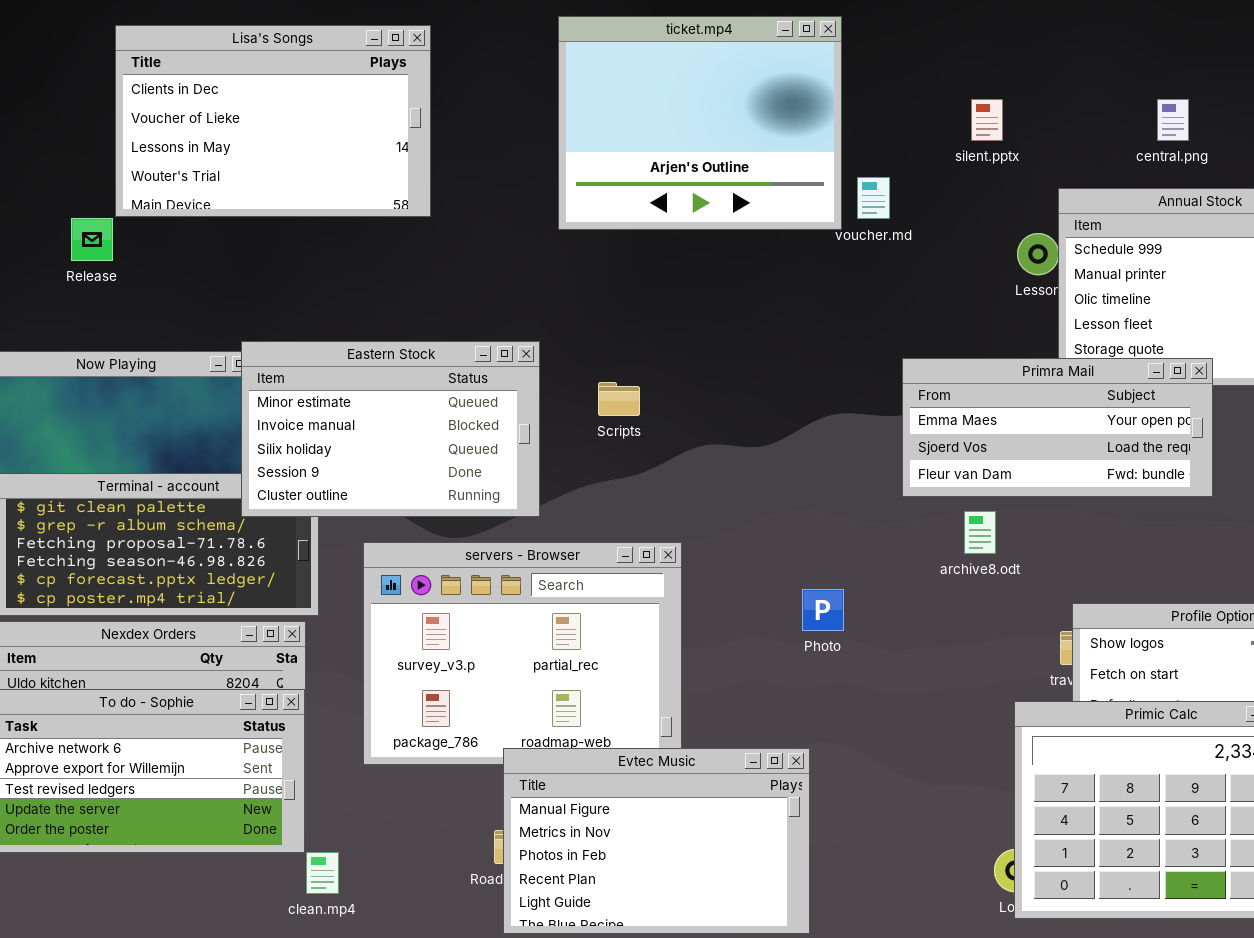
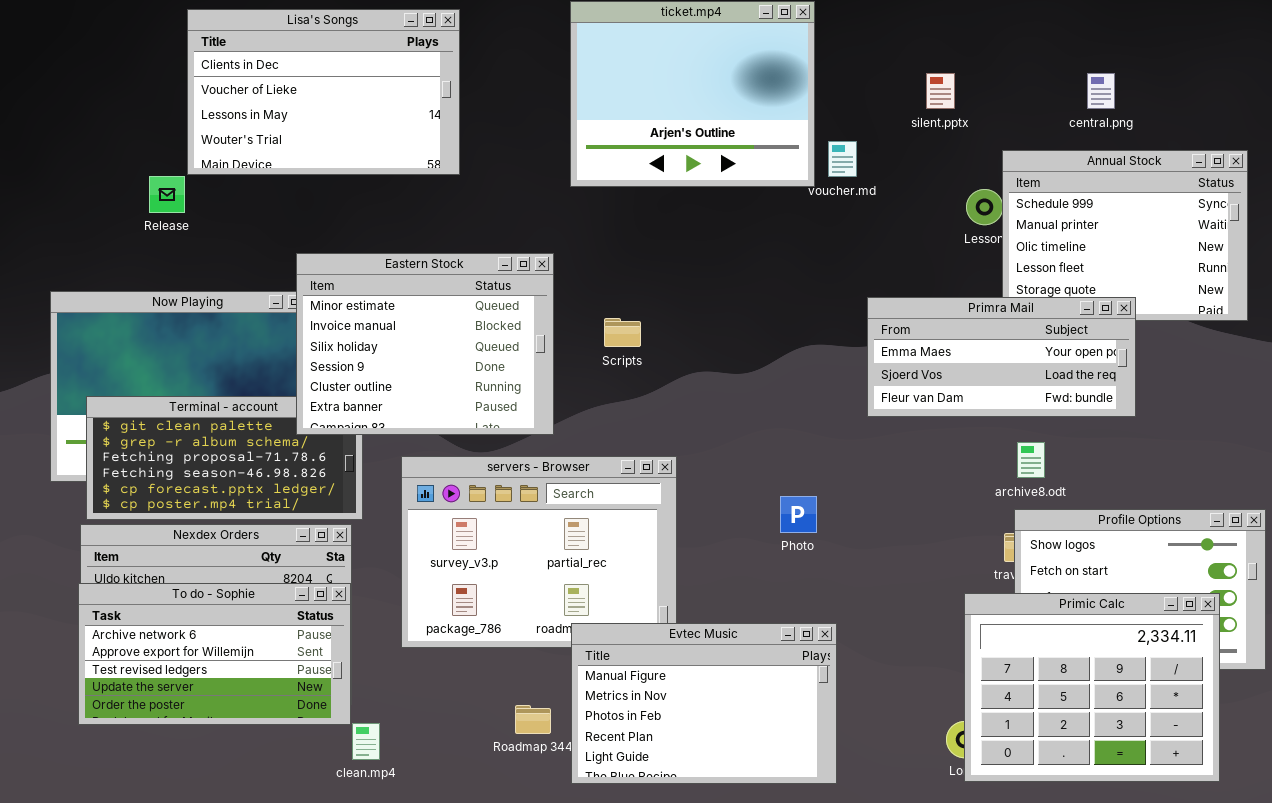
Eastern Stock: [241,341,540,517] -> [296,253,554,435], resized
archive8.odt: [964,511,996,554] -> [1017,442,1045,478], moved
Evtec Music: [503,748,810,934] -> [571,623,837,784], moved

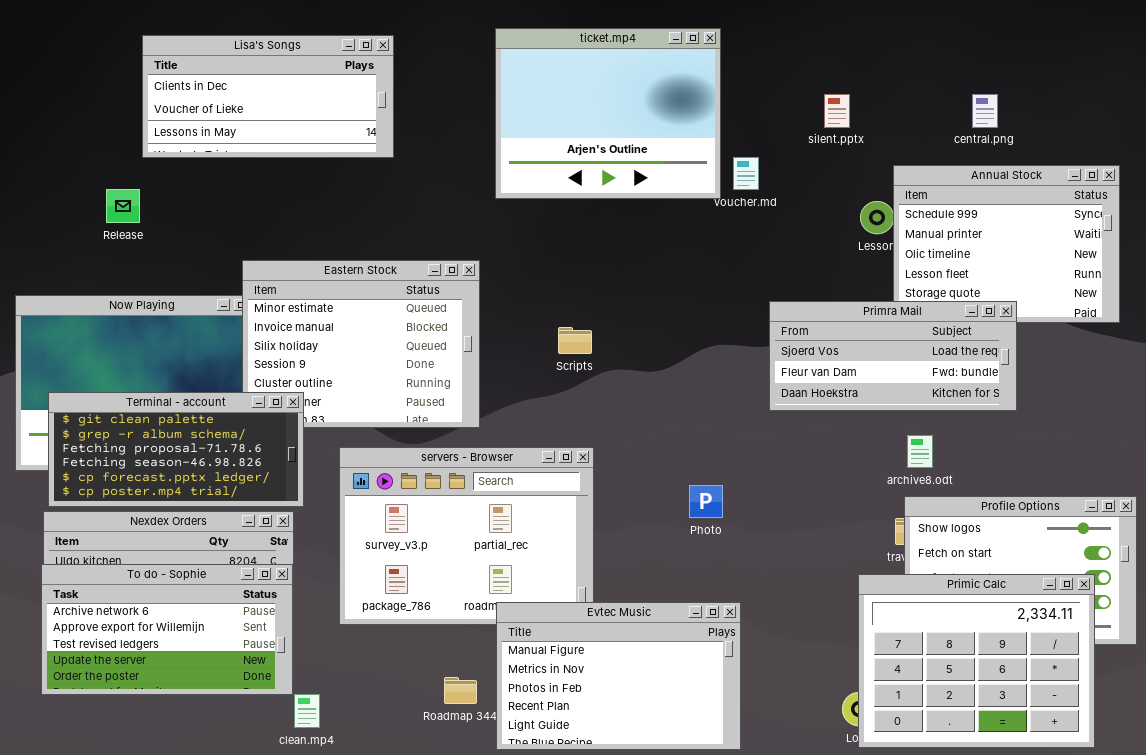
Lisa's Songs: [187,9,460,175] -> [142,35,394,158], resized
Primra Mail: [867,297,1136,417] -> [769,301,1017,411], scrolled down 1 row
Scripts: [604,318,641,347] -> [558,327,592,354], moved
Terminal - account: [86,396,363,520] -> [48,392,304,507], raised

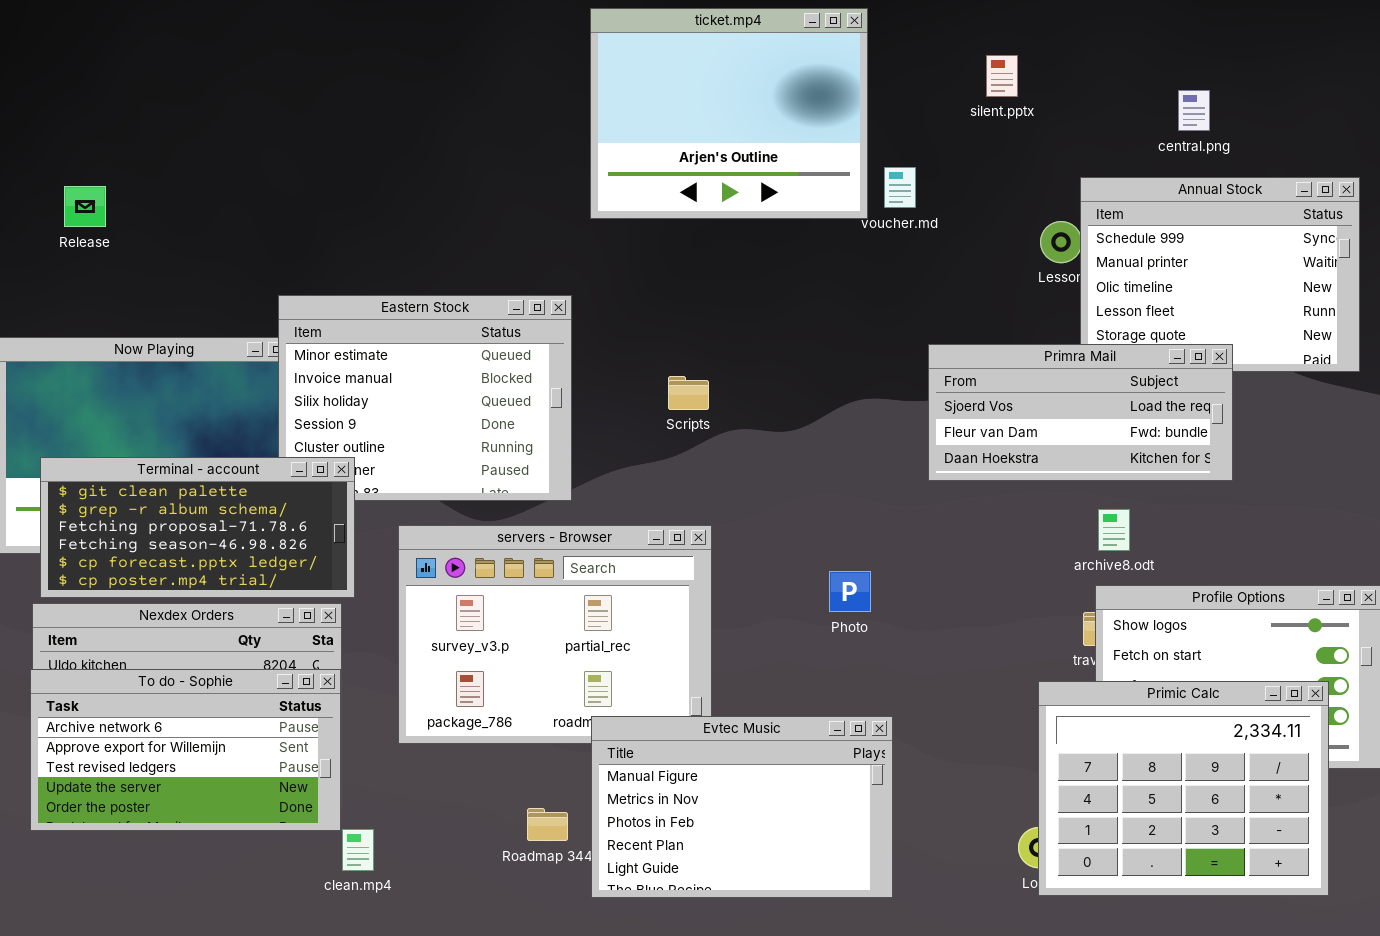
Lisa's Songs: [142,35,394,158] -> none, closed
silent.pptx: [824,94,850,128] -> [986,55,1018,97], moved
Release: [106,189,140,223] -> [64,186,106,227], moved

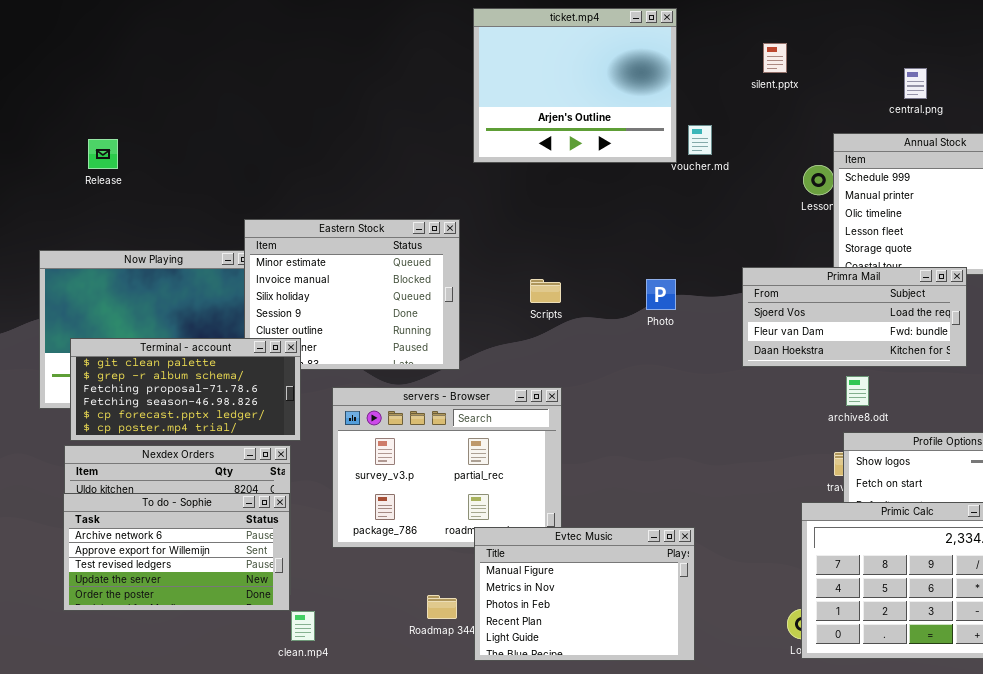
Primra Mail: [928,344,1233,481] -> [742,267,967,367], moved
Photo: [829,571,871,612] -> [646,279,676,310], moved

